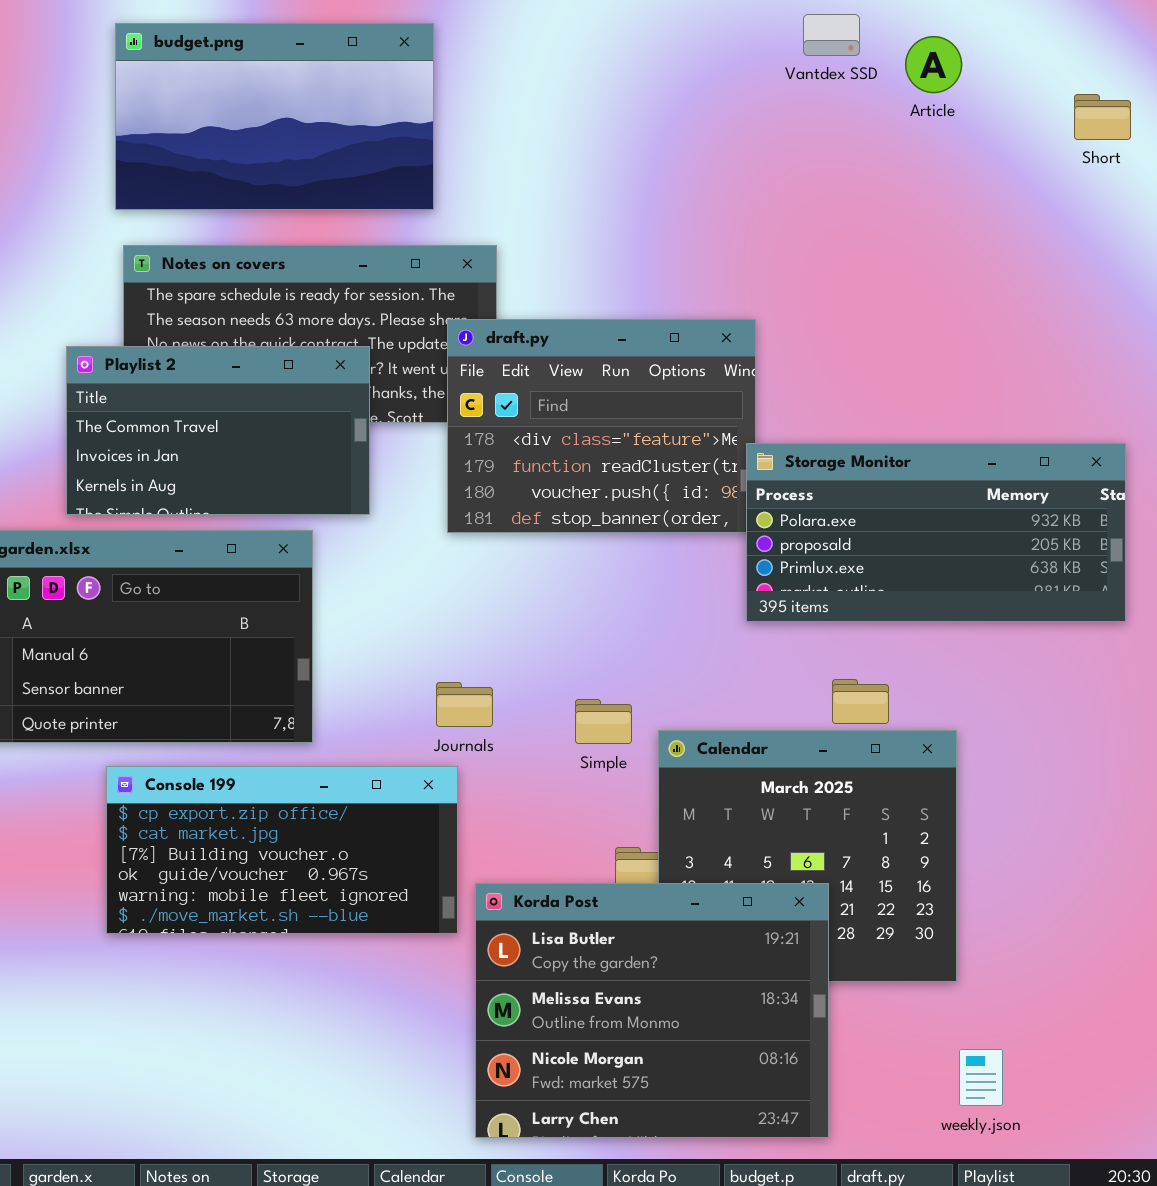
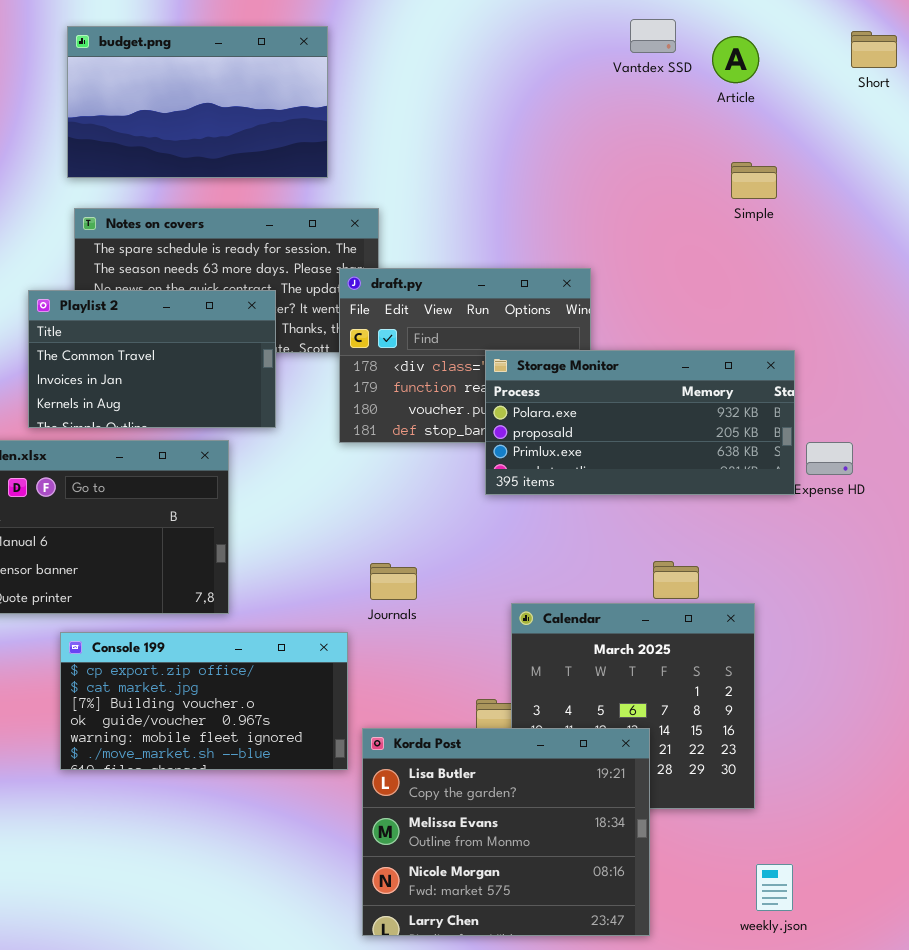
Short: [1074,94,1131,140] -> [851,31,897,68], moved
Storage Monitor: [746,443,1126,622] -> [485,350,795,495], moved
Journals: [436,682,493,727] -> [370,563,417,600], moved
Simple: [575,699,632,744] -> [731,162,777,199], moved

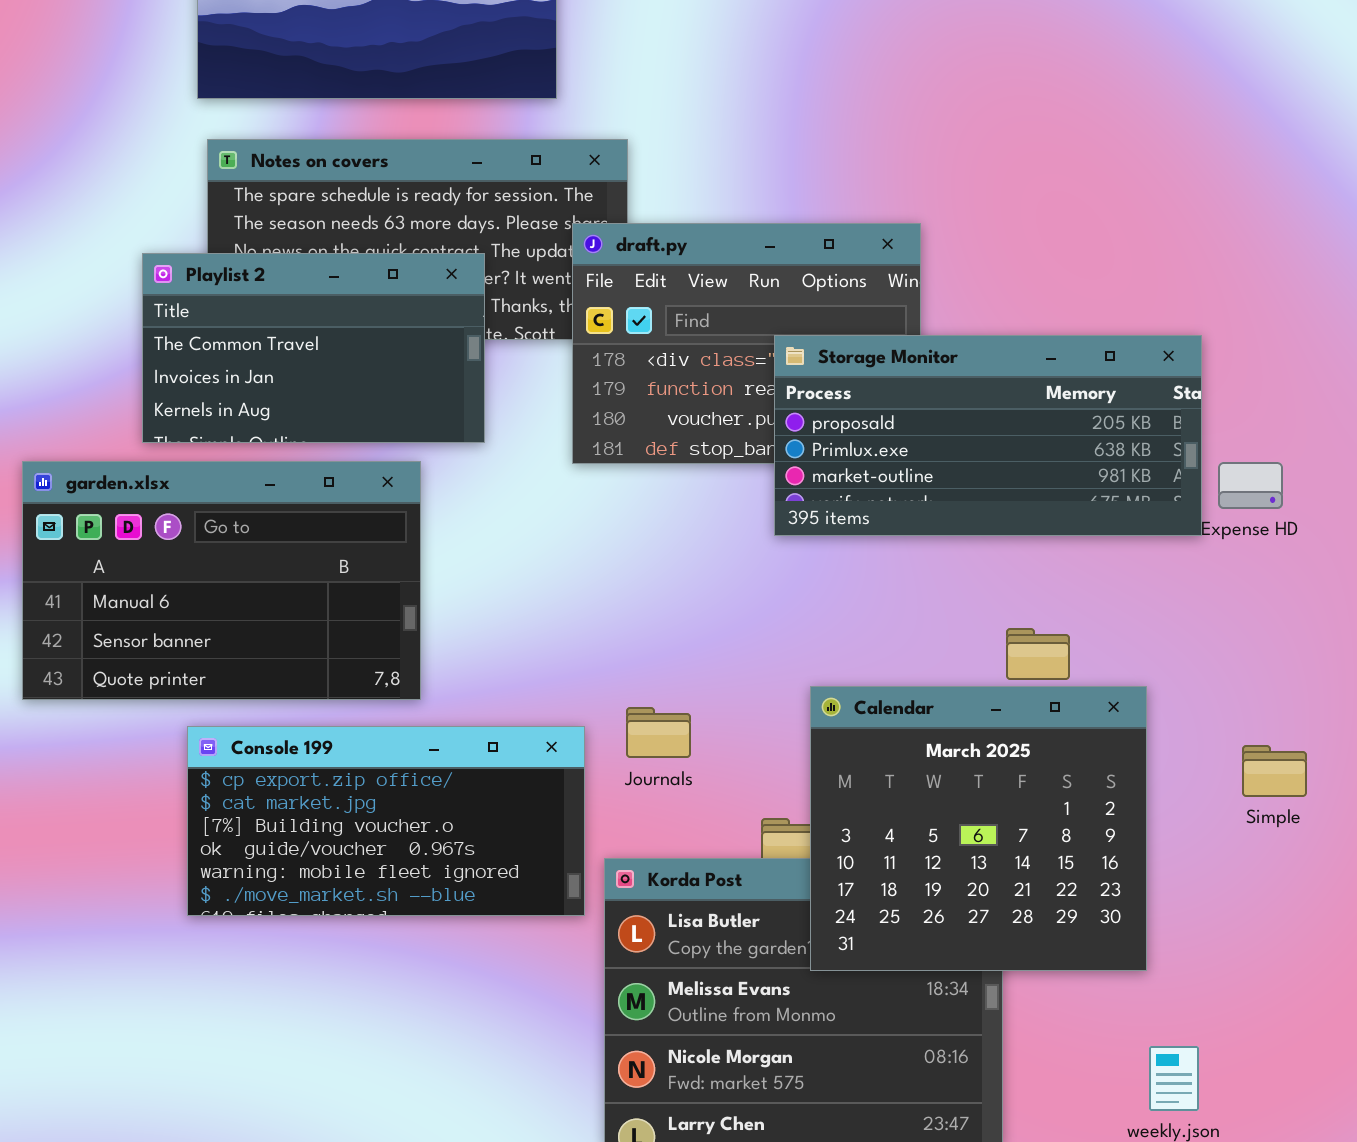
Simple: [731,162,777,199] -> [1242,745,1307,797], moved
Storage Monitor: [485,350,795,495] -> [774,335,1202,536], scrolled down 1 row
Journals: [370,563,417,600] -> [626,707,691,758], moved
Calendar: [511,603,755,809] -> [810,686,1147,971], raised

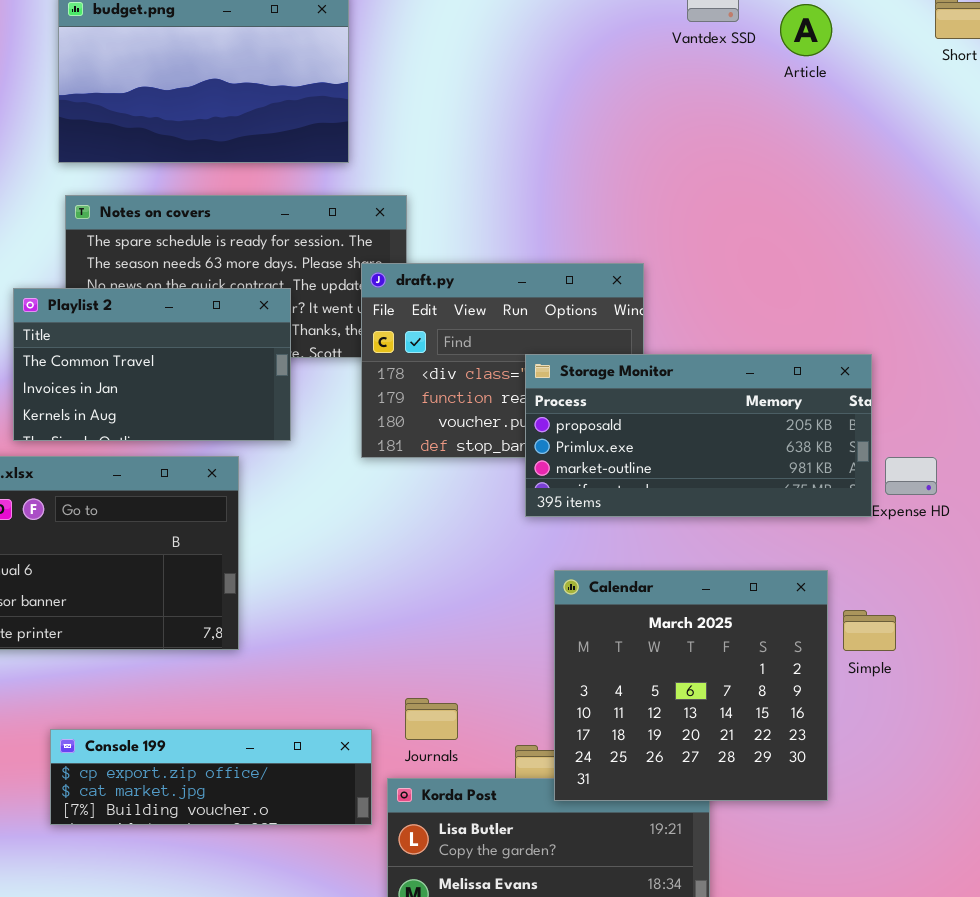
Calendar: [810,686,1147,971] -> [554,570,828,801], moved
Journals: [626,707,691,758] -> [405,698,458,740], moved
Console 199: [187,726,585,916] -> [50,729,372,825], resized
Simple: [1242,745,1307,797] -> [843,610,896,651], moved

